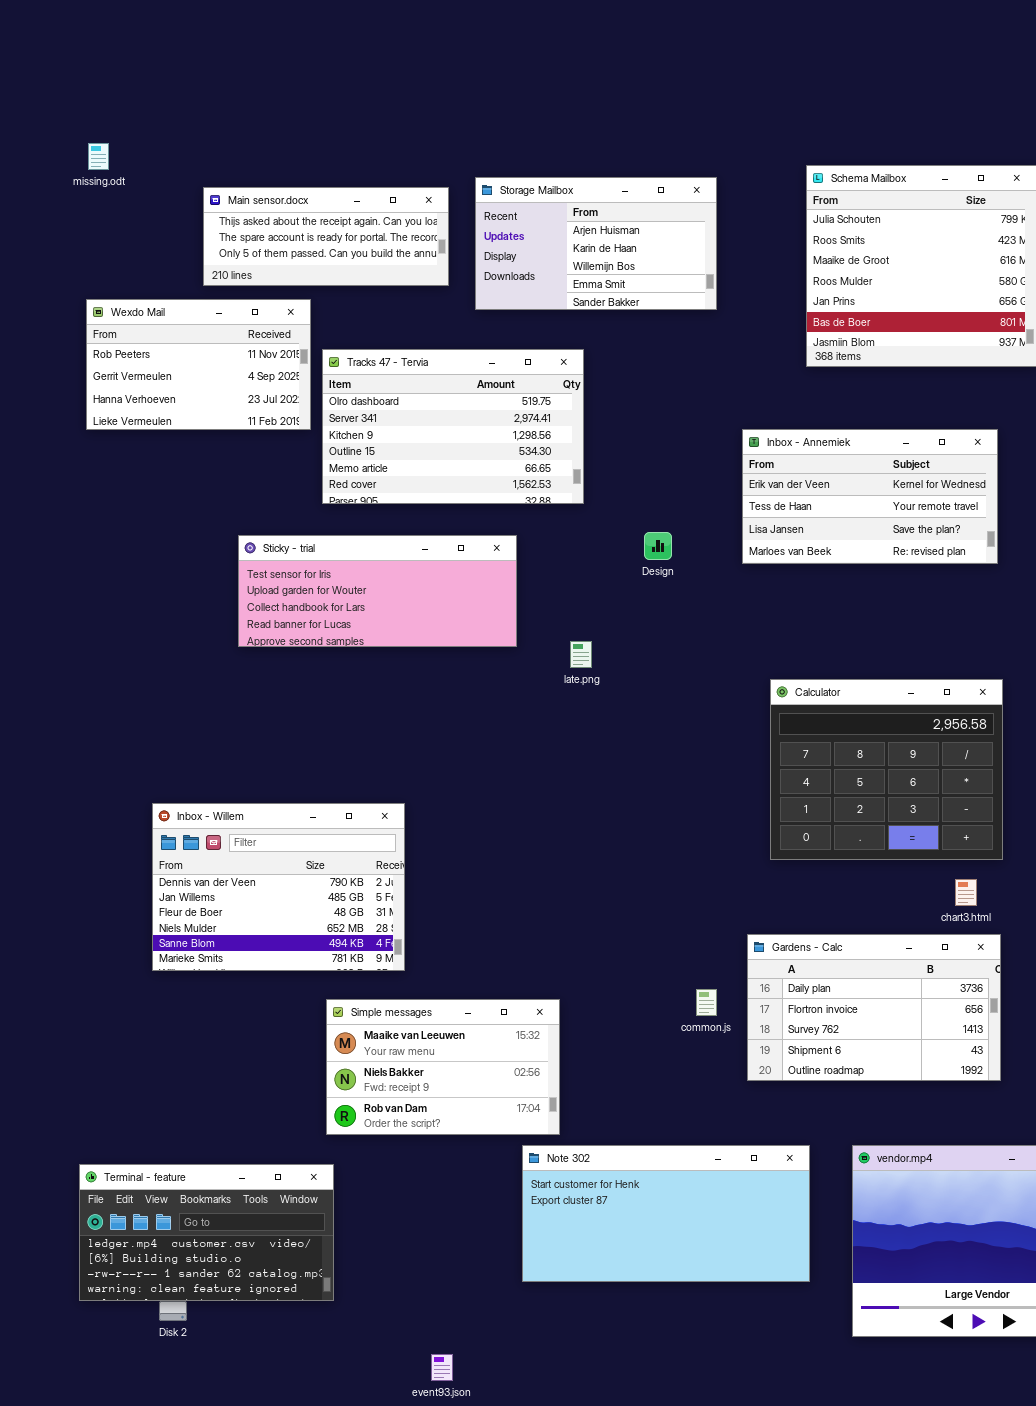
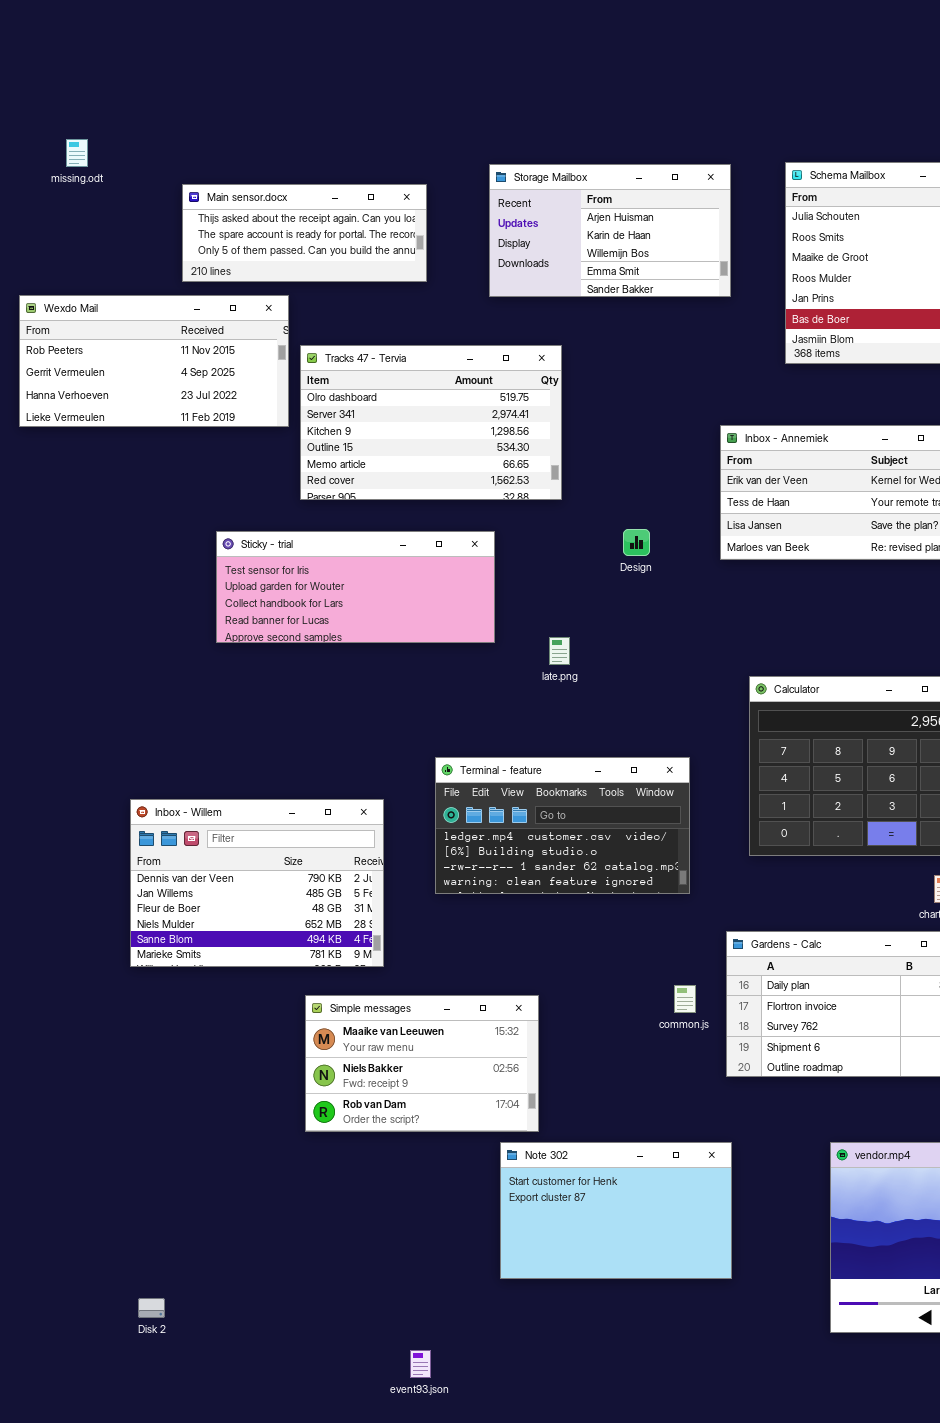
Storage Mailbox: [475,177,717,310] -> [489,164,731,297], moved
Wexdo Mail: [86,299,311,430] -> [19,295,289,427], resized
Note 302: [522,1145,810,1282] -> [500,1142,732,1279], resized
Terminal - feature: [79,1164,334,1301] -> [435,757,690,894], moved

